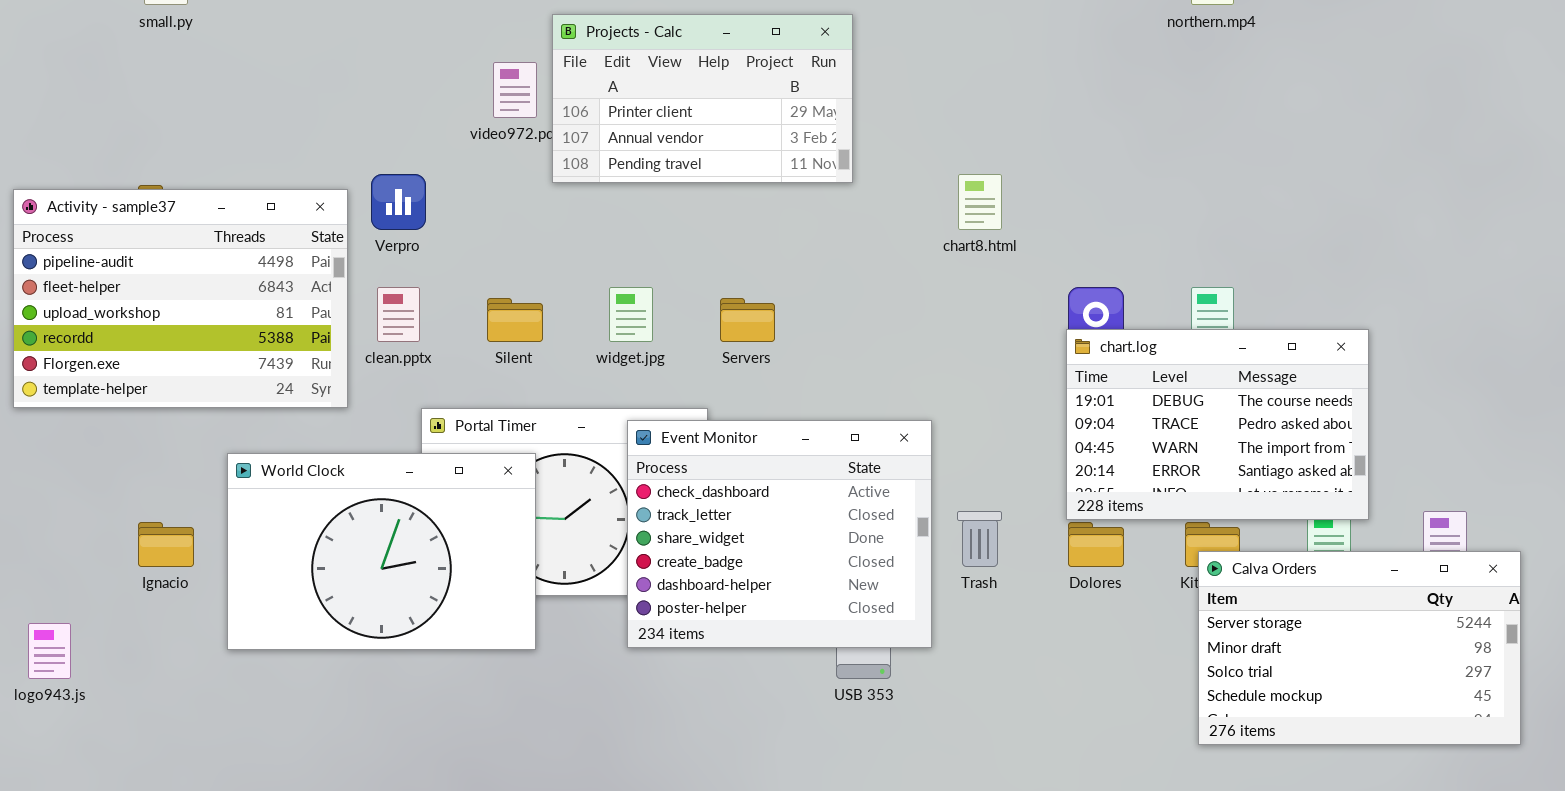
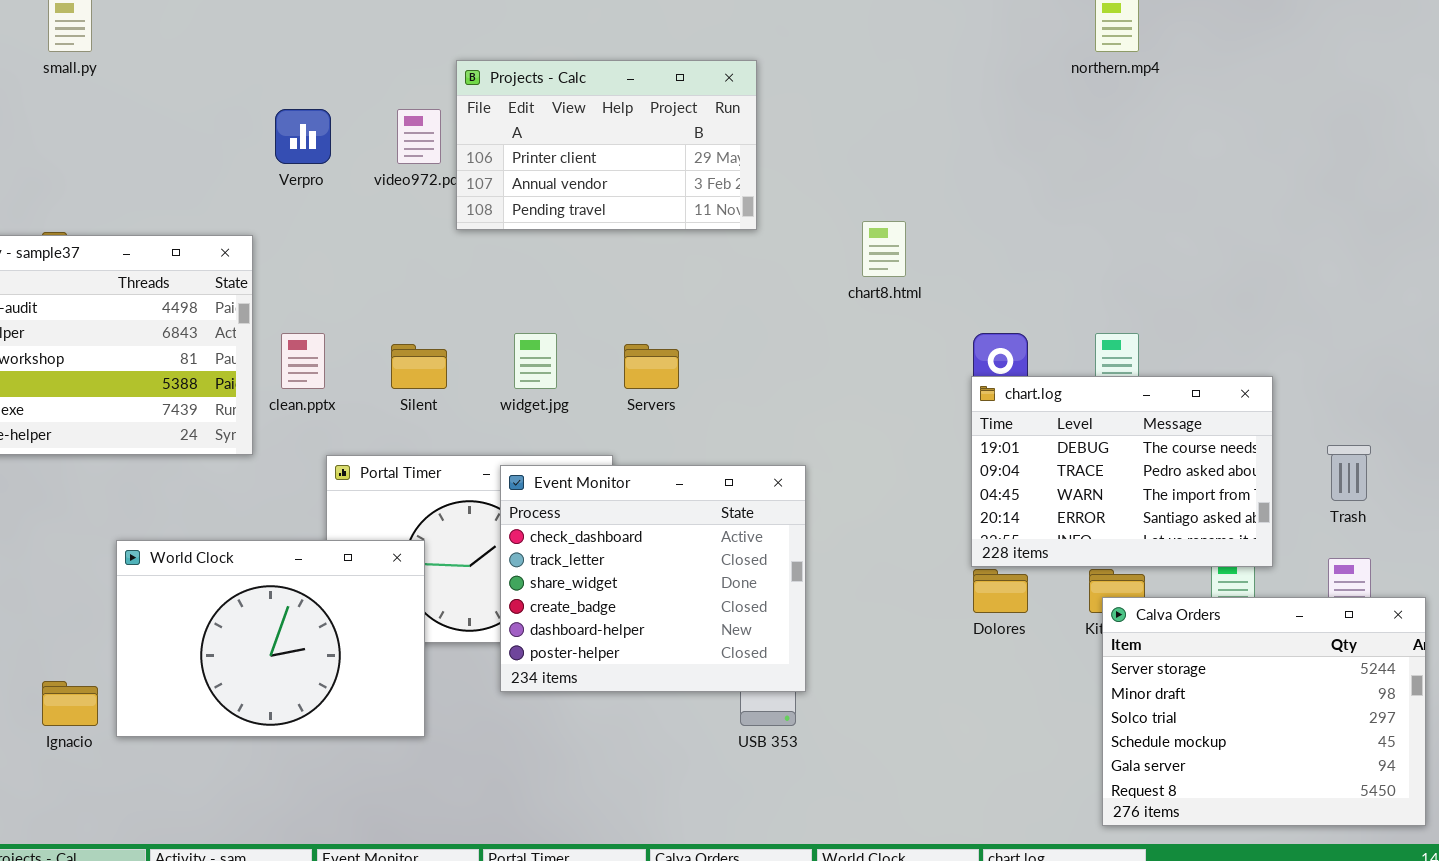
Verpro: [371,174,426,230] -> [275,109,331,164], moved
Event Monitor: [627,420,932,648] -> [500,465,806,692], moved
World Clock: [227,453,536,650] -> [116,540,425,737], moved
Trash: [957,511,1002,567] -> [1327,445,1371,501], moved
Ignacio: [138,522,194,567] -> [42,681,98,726], moved
Calva Orders: [1198,551,1521,745] -> [1102,597,1426,826], resized

